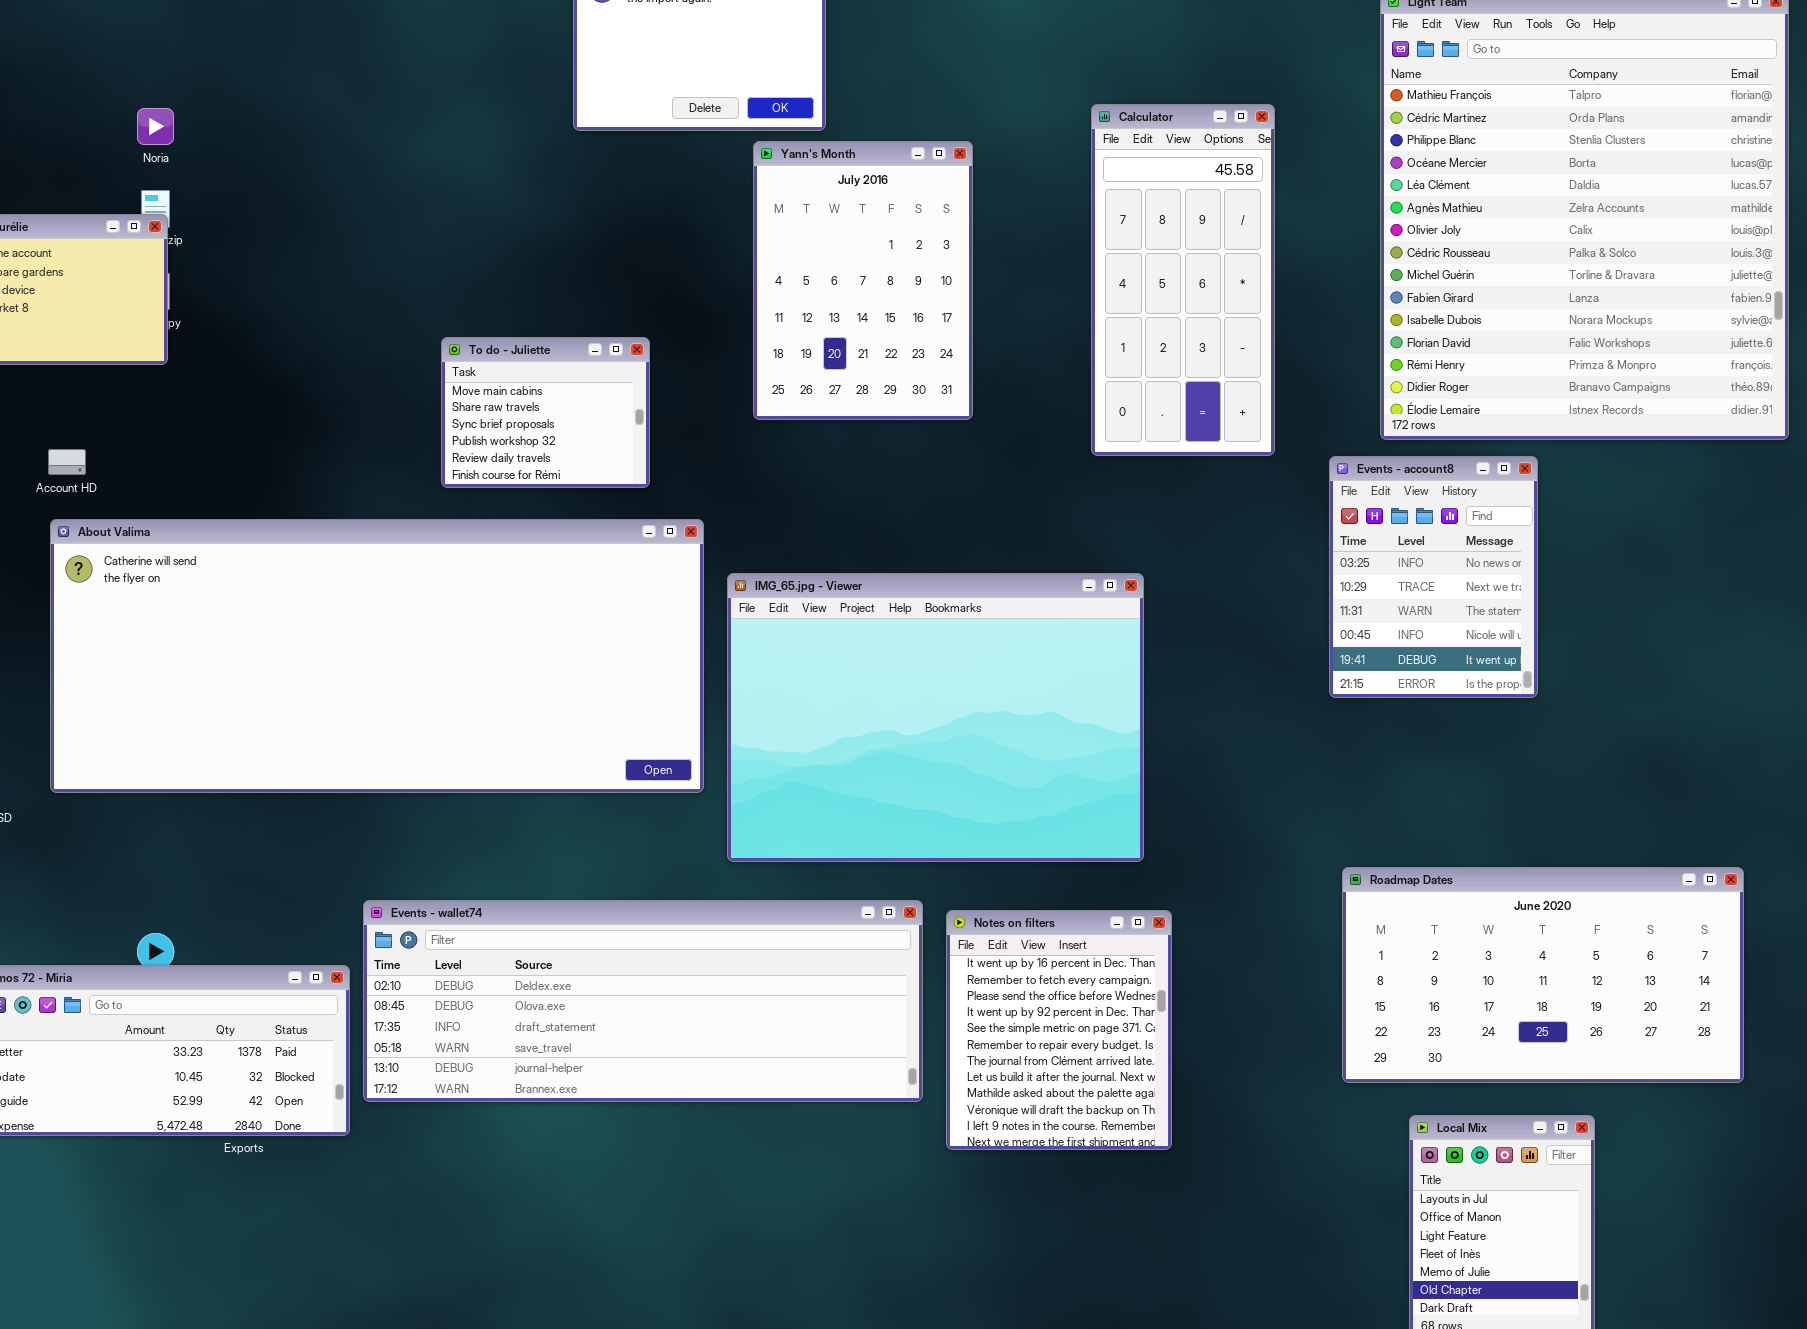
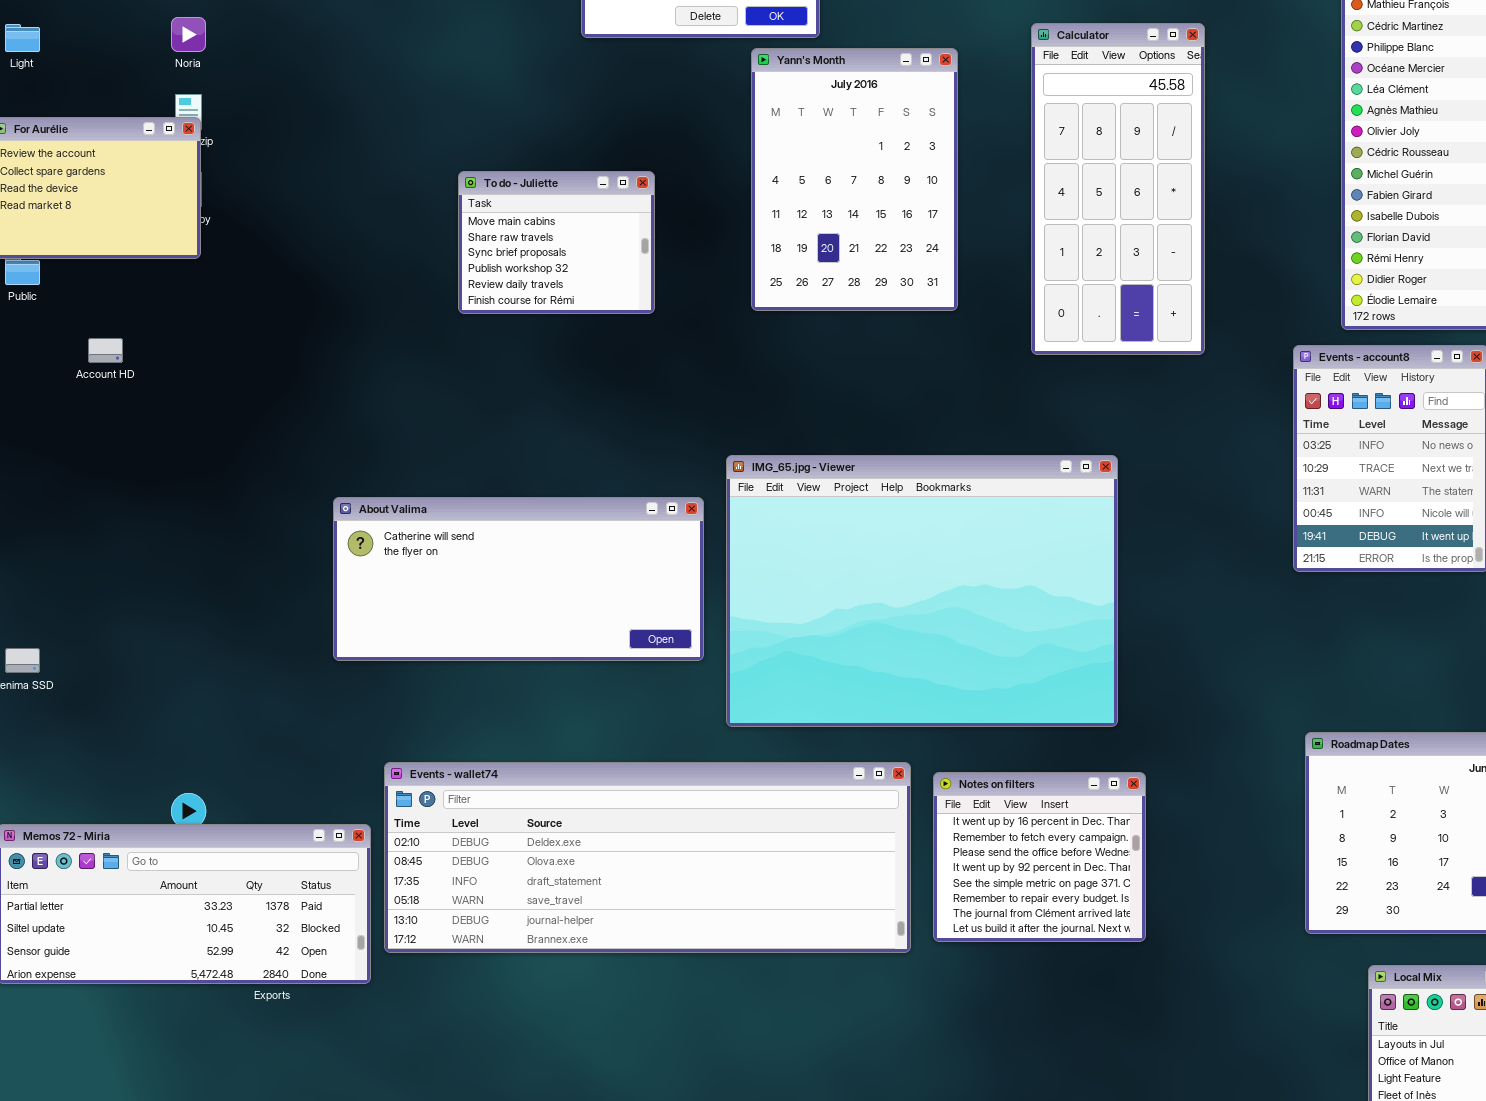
Calculator: [1091,104,1275,456] -> [1031,23,1205,355], moved
To do - Juliette: [441,337,650,488] -> [458,171,655,314], moved
About Valima: [50,519,704,793] -> [333,497,704,661], resized
Notes on filters: [946,910,1172,1150] -> [933,772,1146,942], resized

